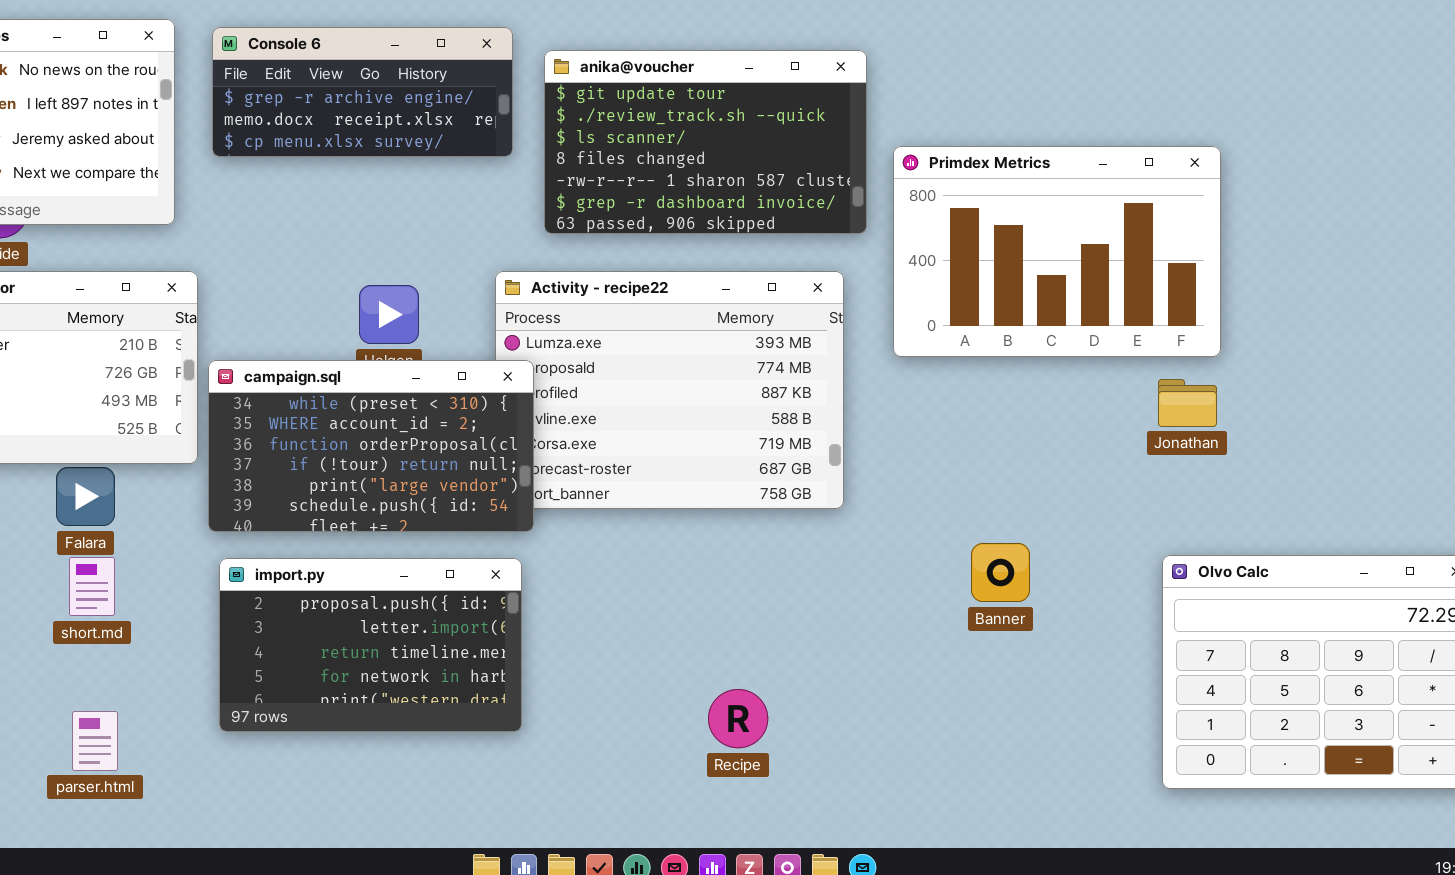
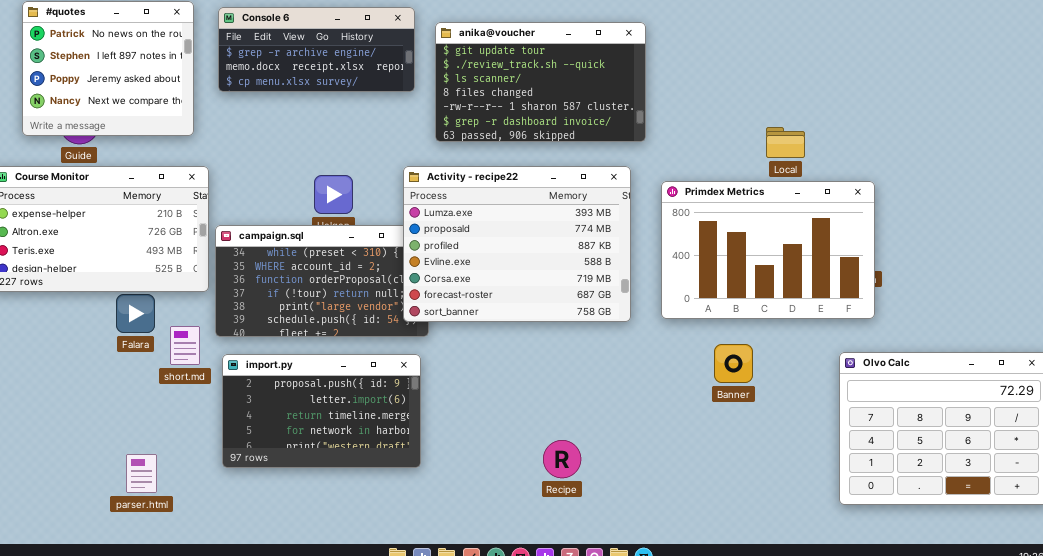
Primdex Metrics: [893,146,1221,357] -> [661,181,875,319], moved
Activity - recipe22: [495,271,844,509] -> [403,166,631,322], raised
short.md: [69,557,115,616] -> [170,326,200,365], moved

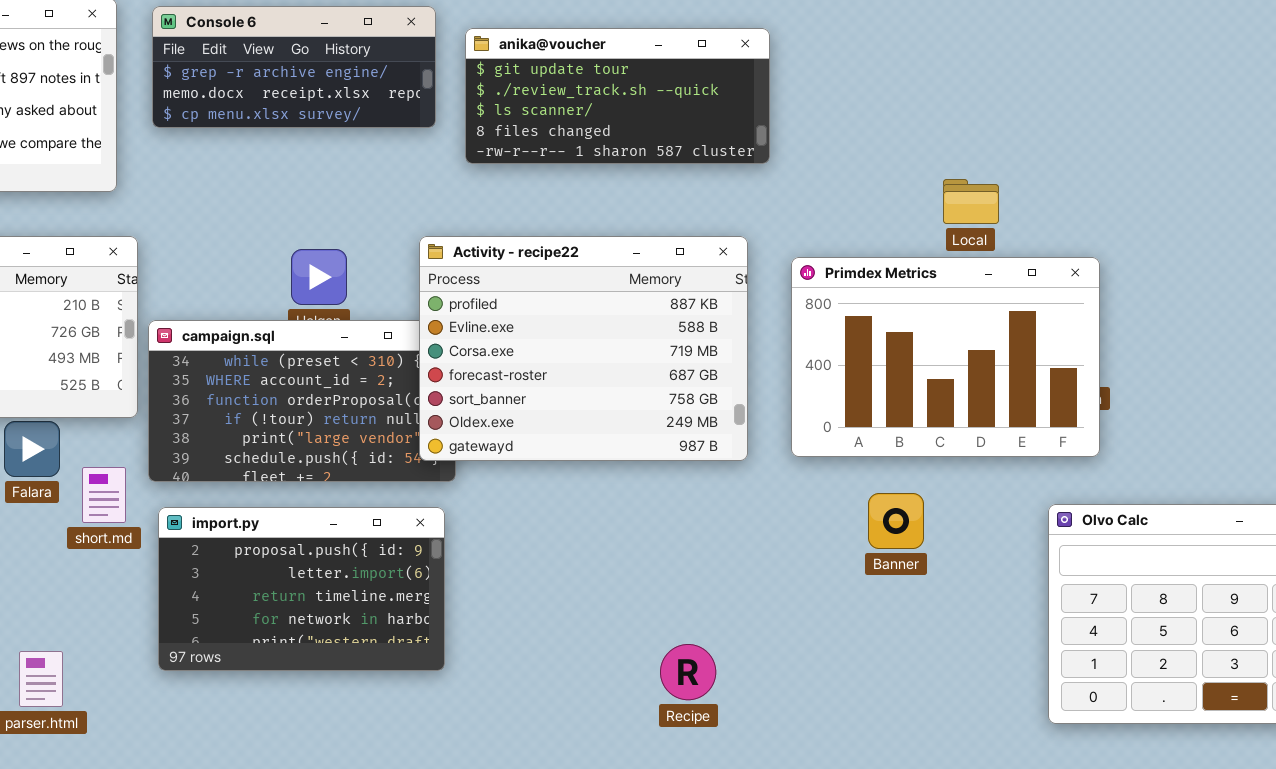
anika@voucher: [435,22,646,142] -> [465,28,770,164], resized
Activity - recipe22: [403,166,631,322] -> [419,236,748,461], scrolled down 2 rows
Recipe: [543,440,581,478] -> [660,644,716,700], moved

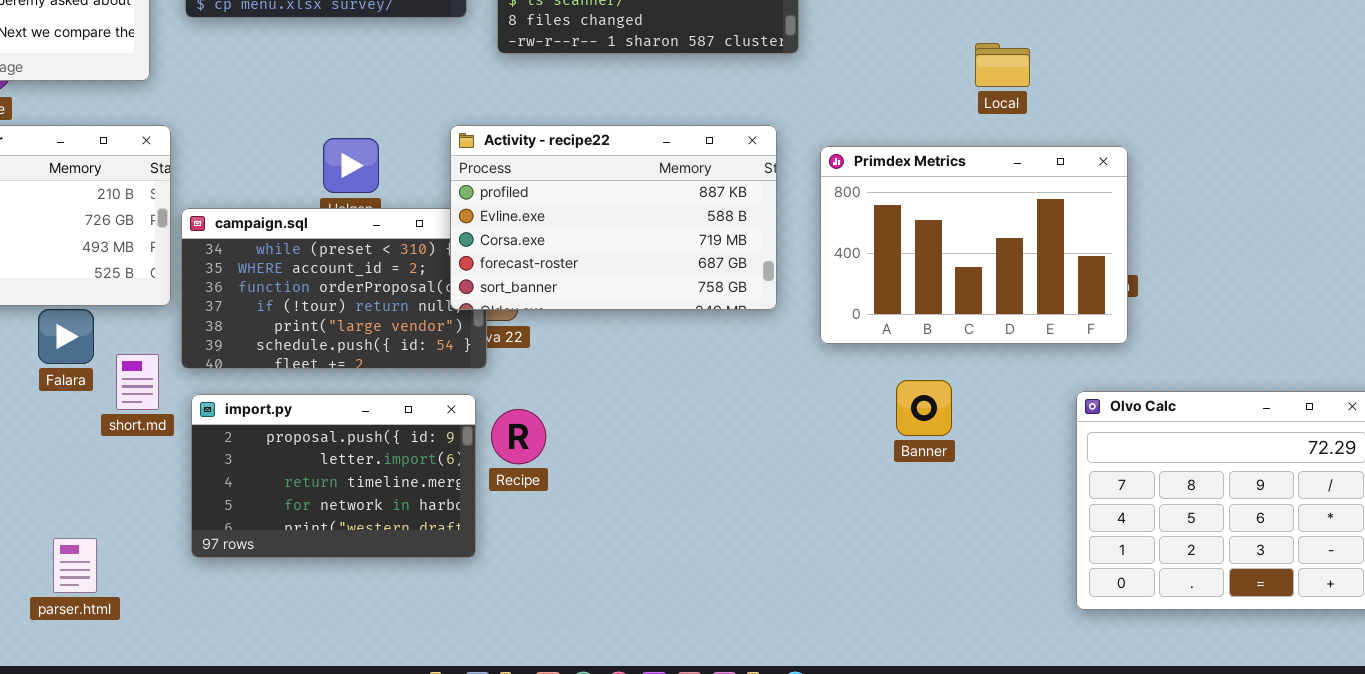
Local: [943,179,999,224] -> [975,43,1030,87], moved
Activity - recipe22: [419,236,748,461] -> [450,125,777,310], resized
Recipe: [660,644,716,700] -> [491,409,546,464], moved

